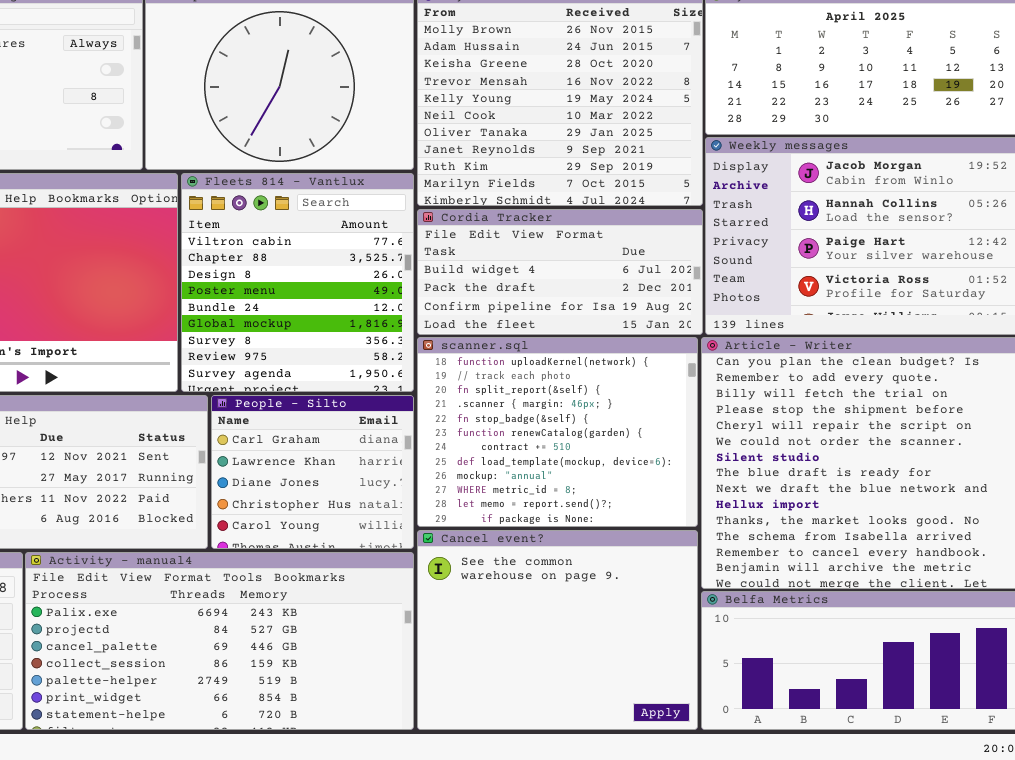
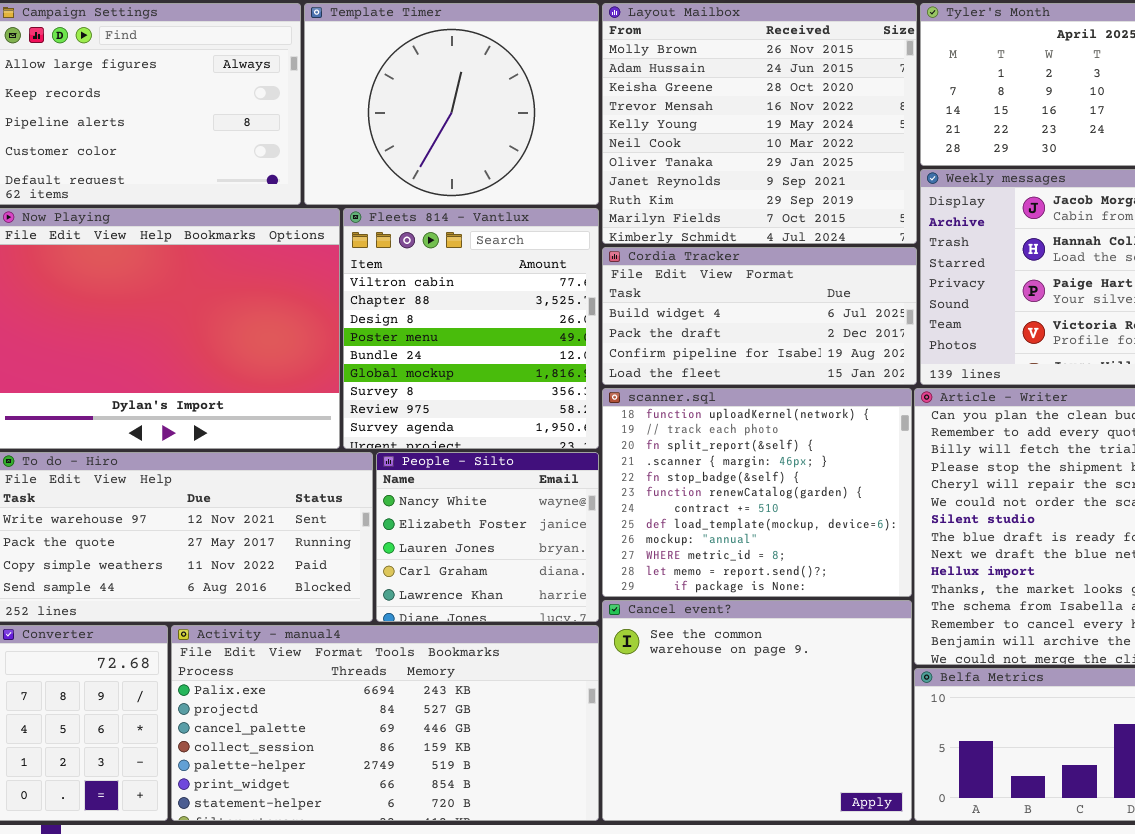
People - Silto: [211,395,414,549] -> [376,452,599,622], scrolled up 3 rows

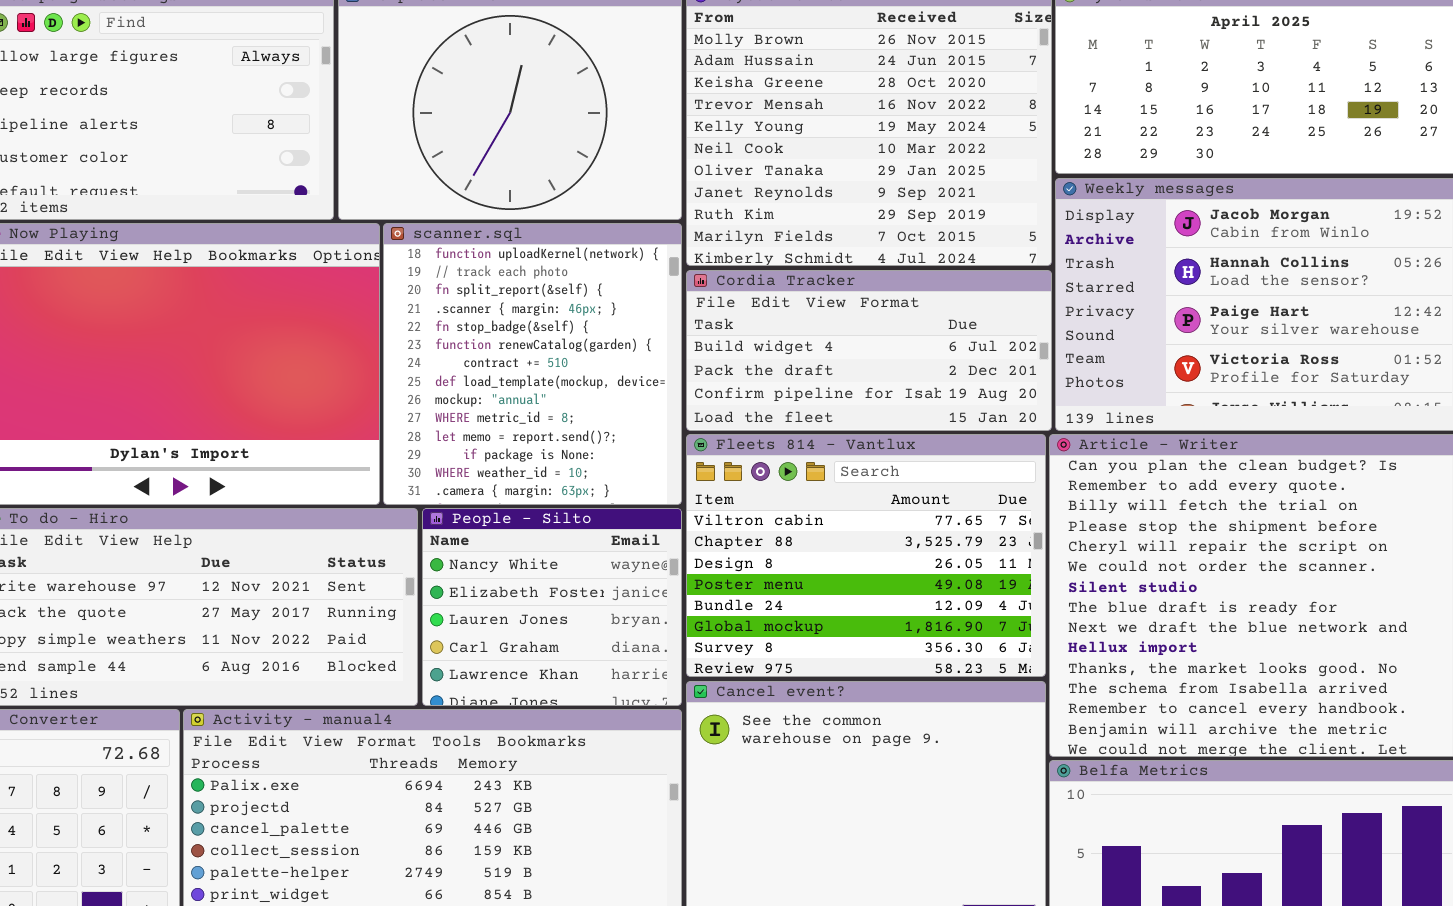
Fleets 814 - Vantlux: [343,208,599,449] -> [686,434,1046,677], moved, resized
scanner.sql: [602,388,912,597] -> [383,223,682,505], moved, resized

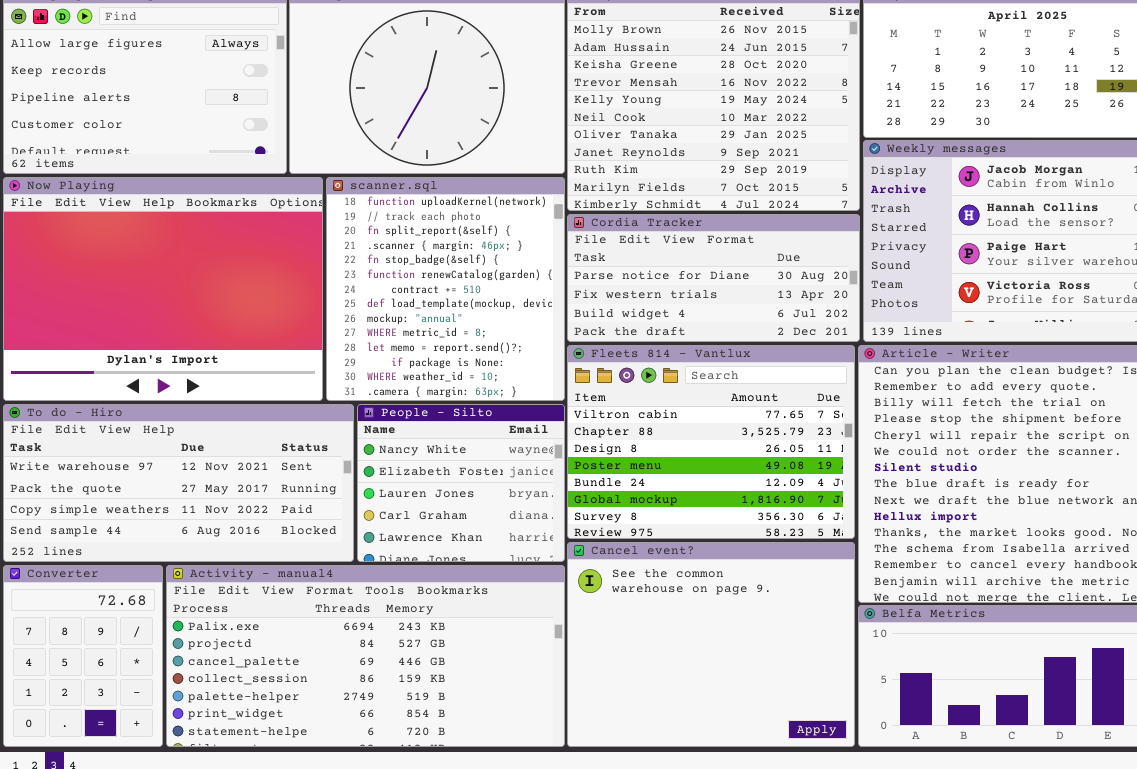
Cordia Tracker: [686,270,1052,431] -> [567,214,860,342], scrolled up 2 rows

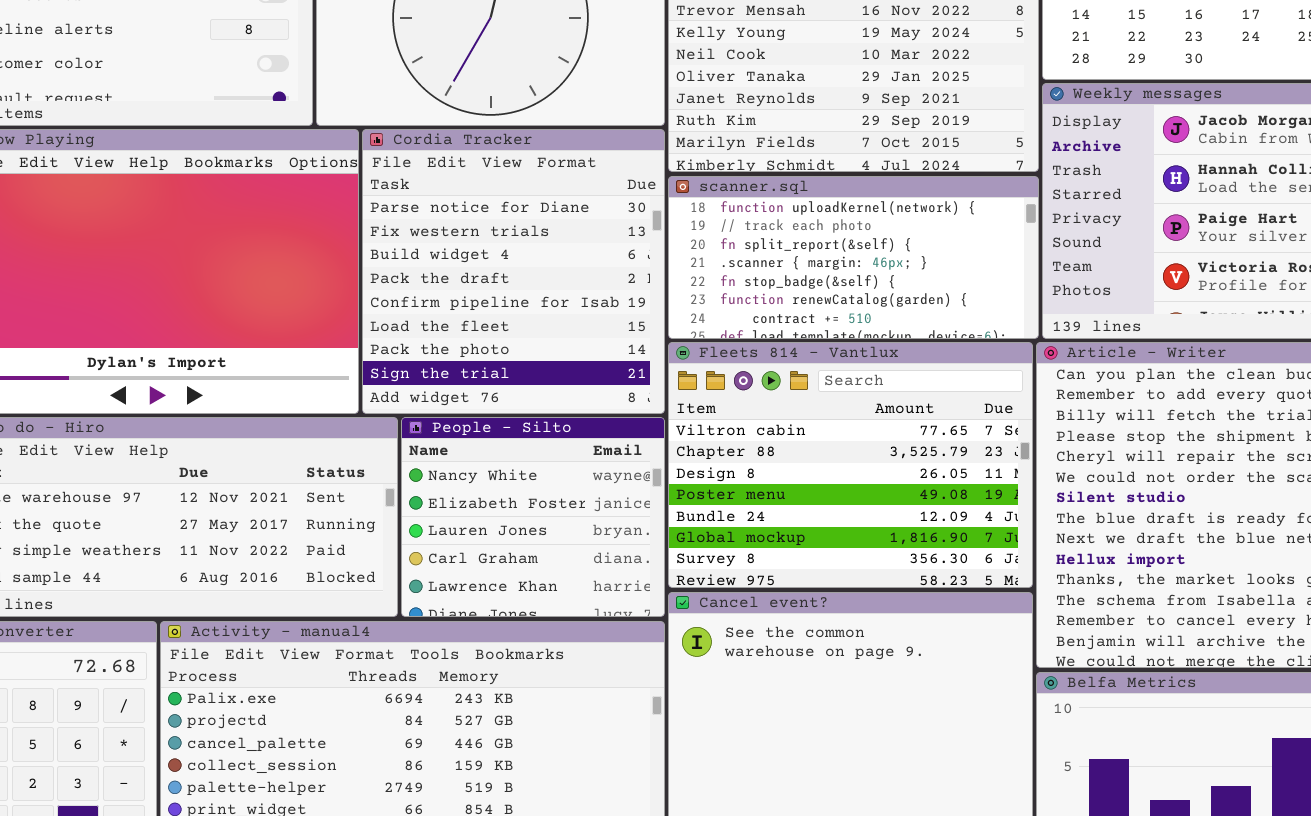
scanner.sql: [326,177,565,401] -> [668,176,1039,339], moved, resized
Cordia Tracker: [567,214,860,342] -> [362,129,665,414], moved, resized

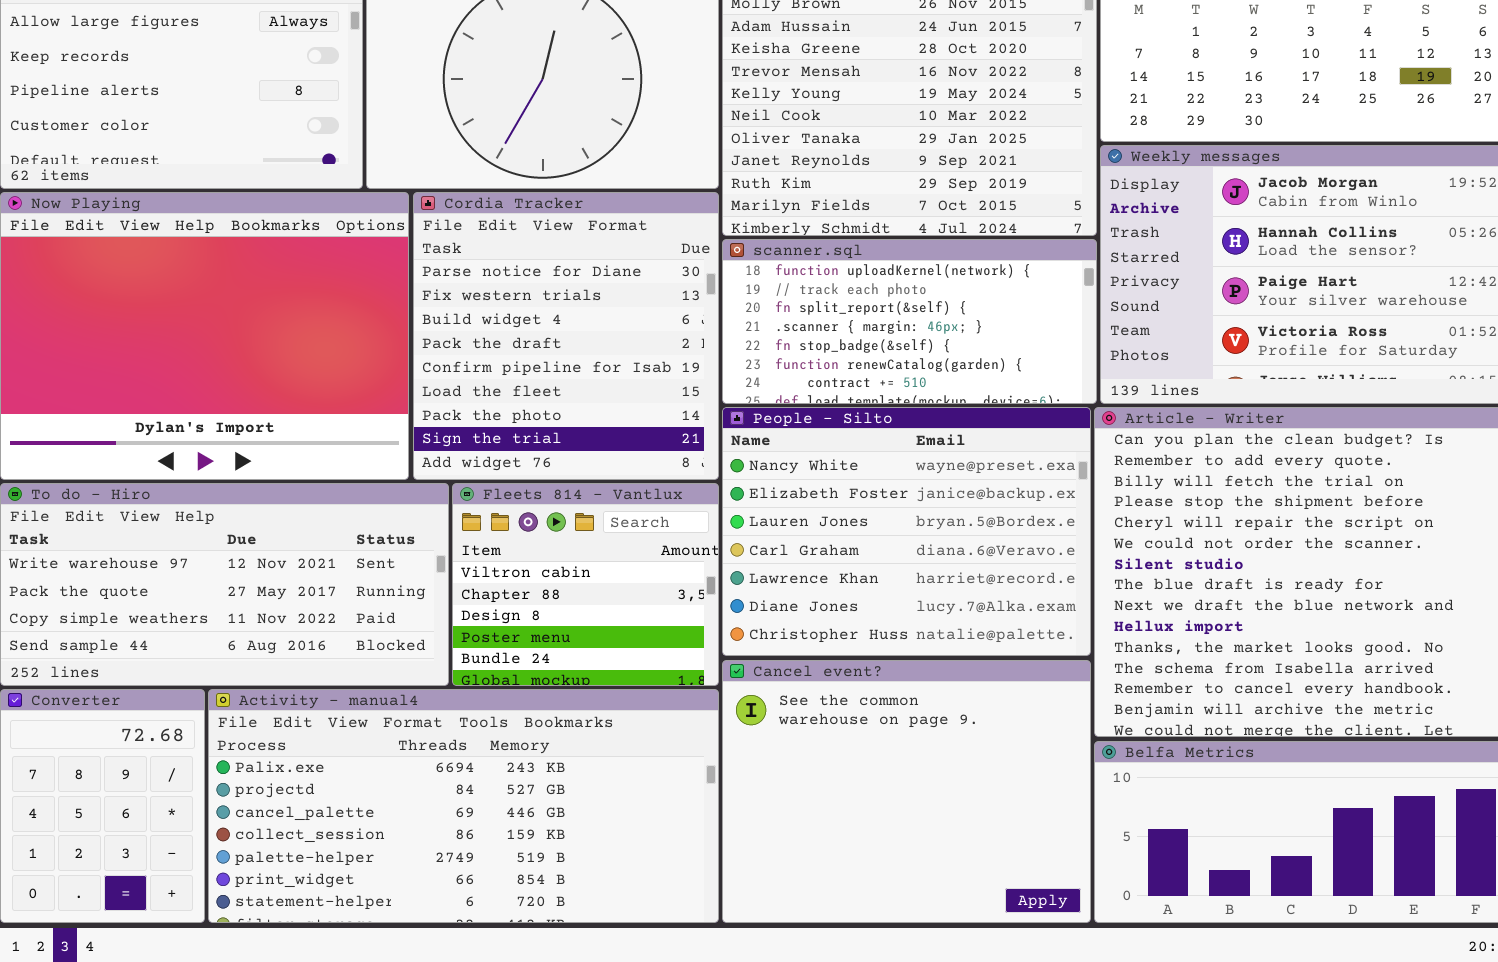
Fleets 814 - Vantlux: [668,342,1033,588] -> [452,483,719,686], moved, resized
People - Silto: [401,417,665,617] -> [722,407,1091,656], moved, resized

